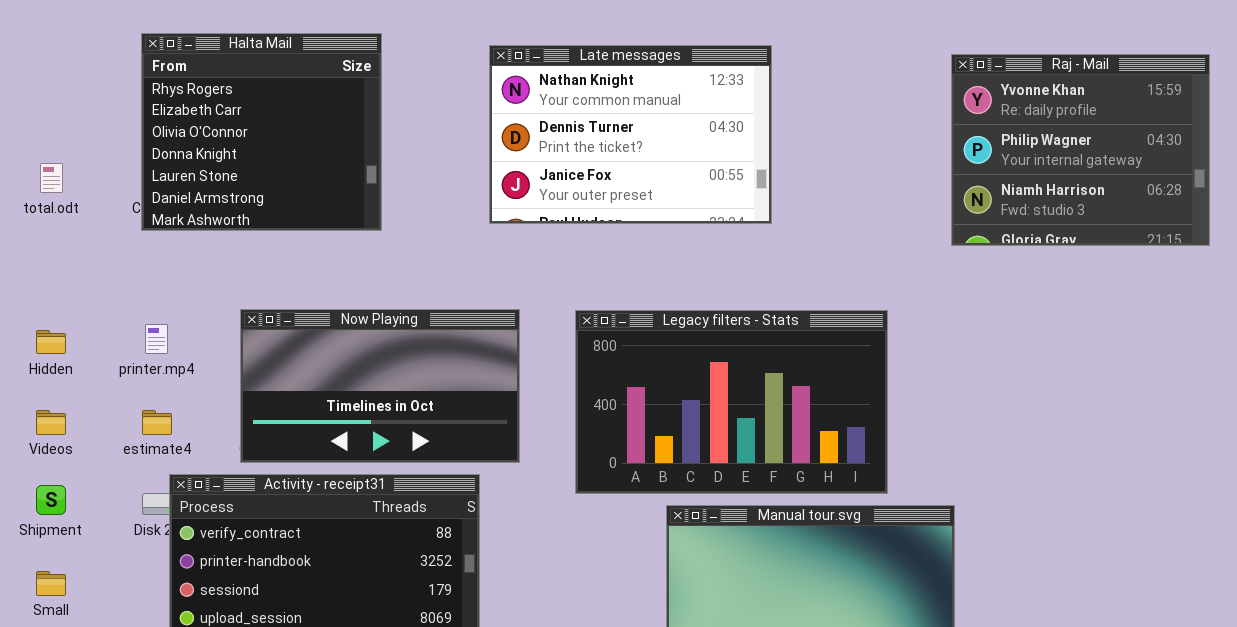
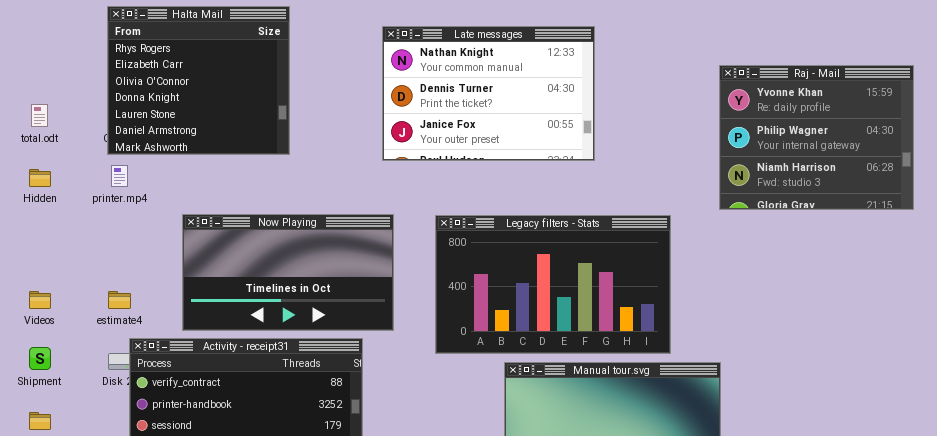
Late messages: [489,45,772,224] -> [382,26,595,161], moved
Raj - Mail: [951,54,1210,246] -> [719,65,914,210], moved
printer.mp4: [145,324,168,354] -> [111,165,128,187], moved
Hidden: [36,330,66,354] -> [29,169,51,187], moved

